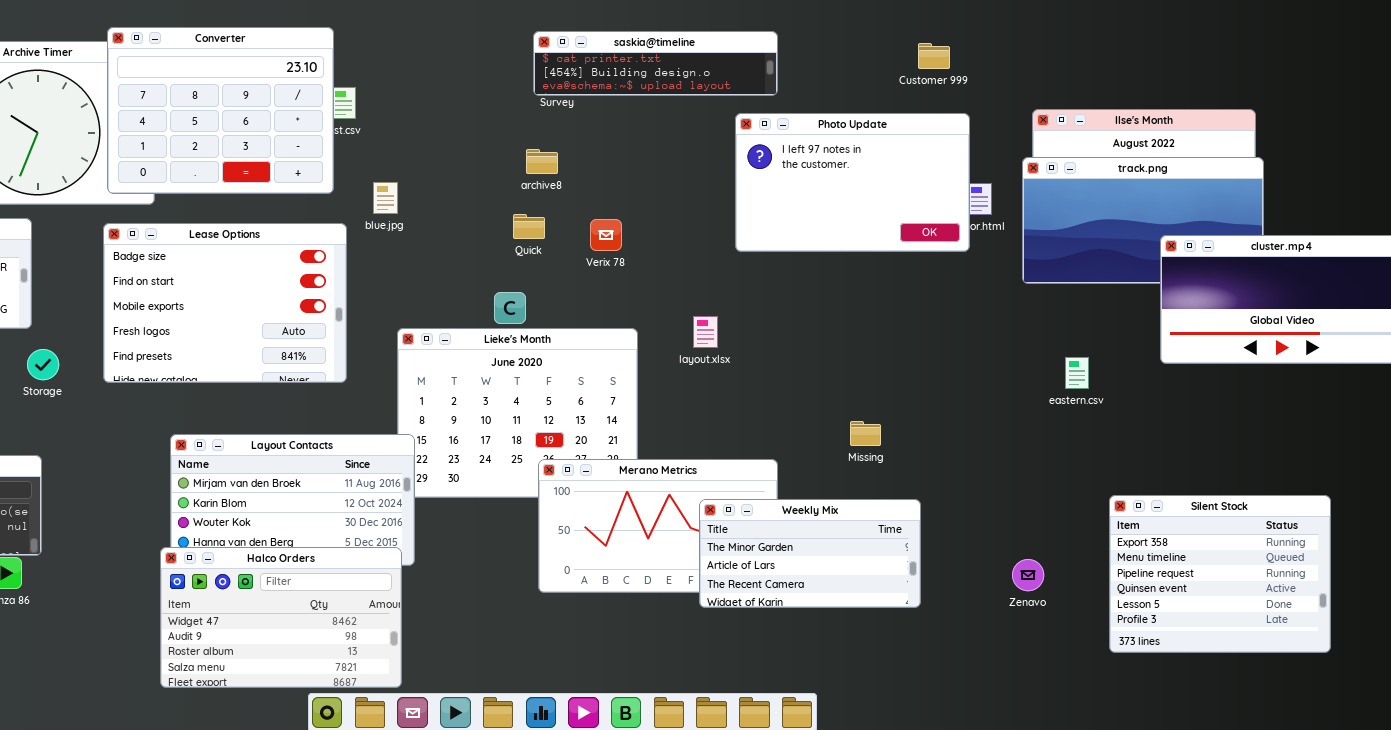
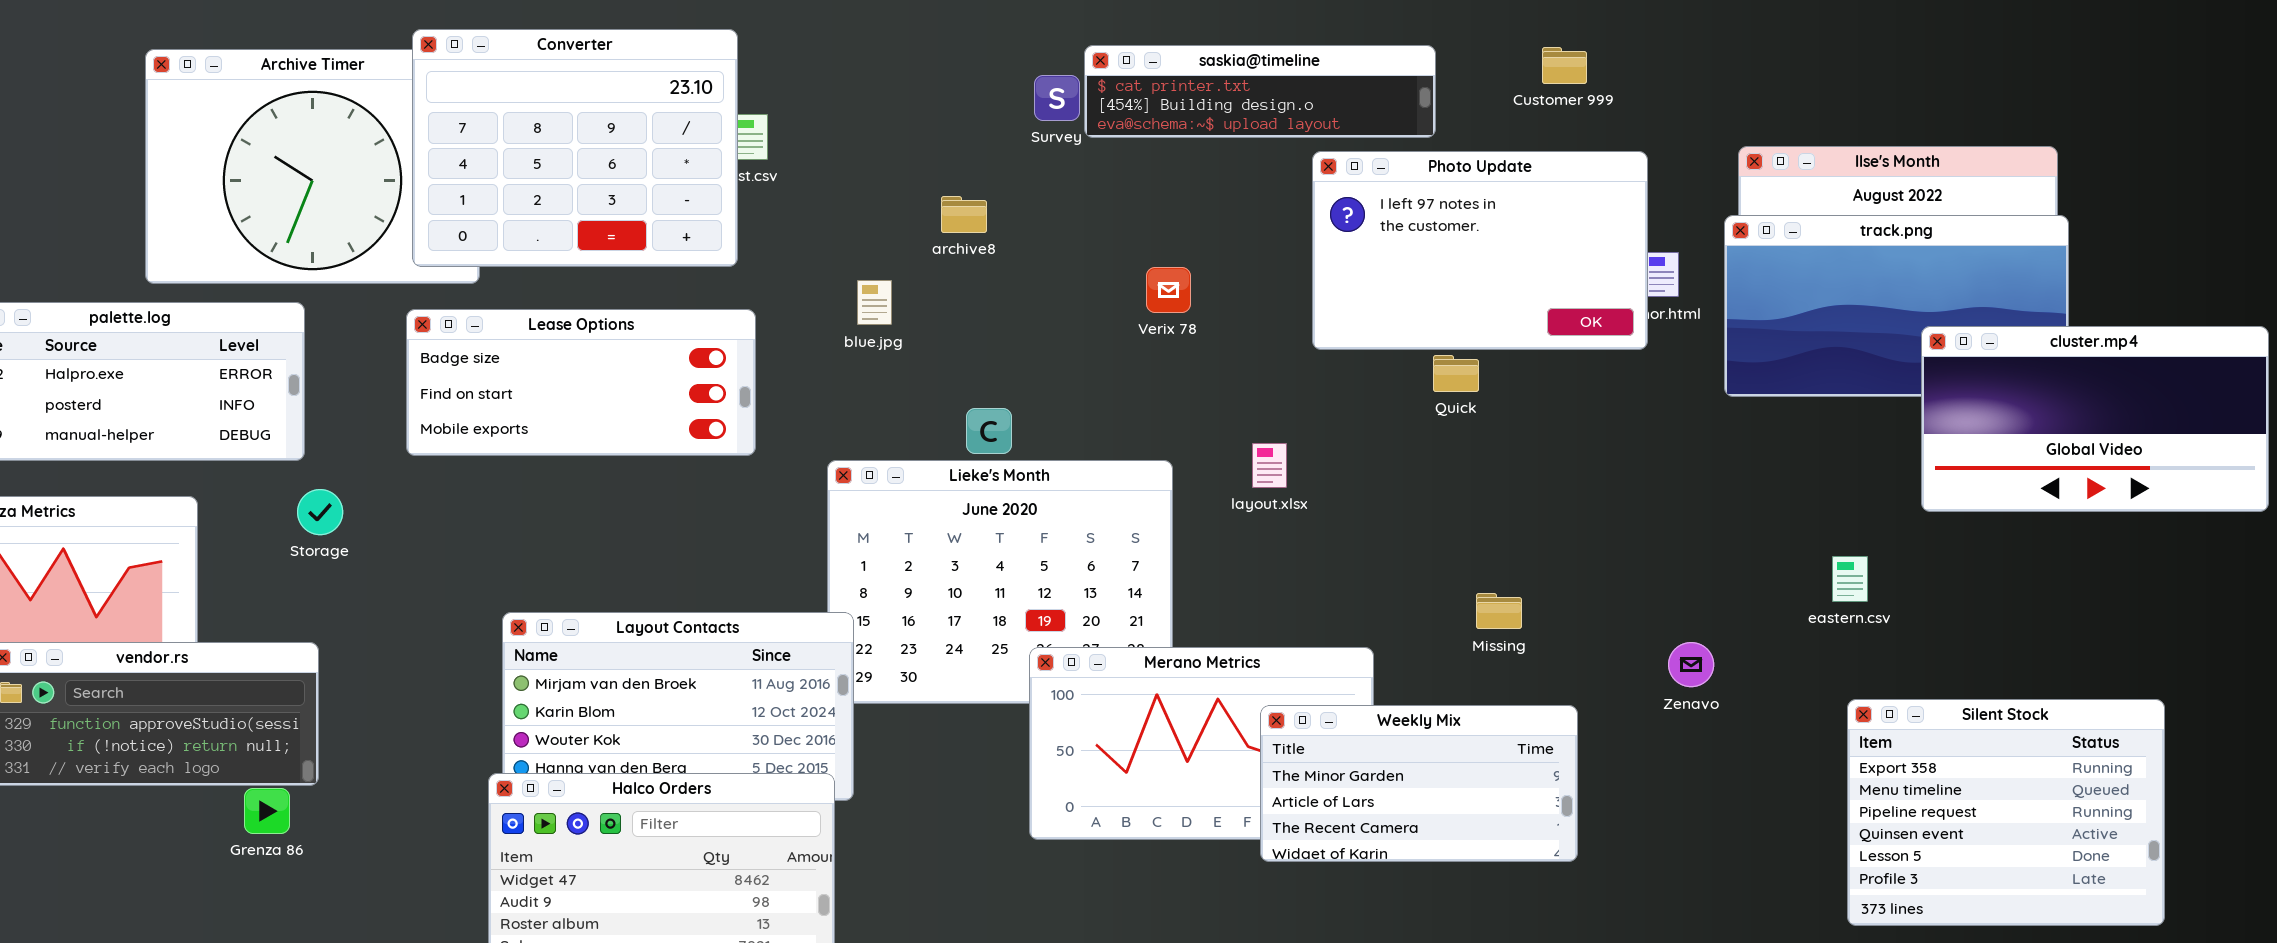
saskia@timeline: [533,31,778,96] -> [1084,45,1436,138], moved
Customer 999: [918,43,950,69] -> [1542,47,1587,84], moved
archive8: [526,149,558,174] -> [941,196,987,233], moved
blue.jpg: [373,182,398,214] -> [857,280,892,325], moved
Quick: [513,214,545,239] -> [1433,355,1479,392], moved
Verix 78: [590,219,622,251] -> [1146,267,1191,313], moved
Lease Options: [103,223,347,383] -> [406,309,756,456], resized
eastern.csv: [1065,357,1089,389] -> [1832,556,1868,602], moved
Zenavo: [1012,559,1044,591] -> [1668,642,1714,687], moved

